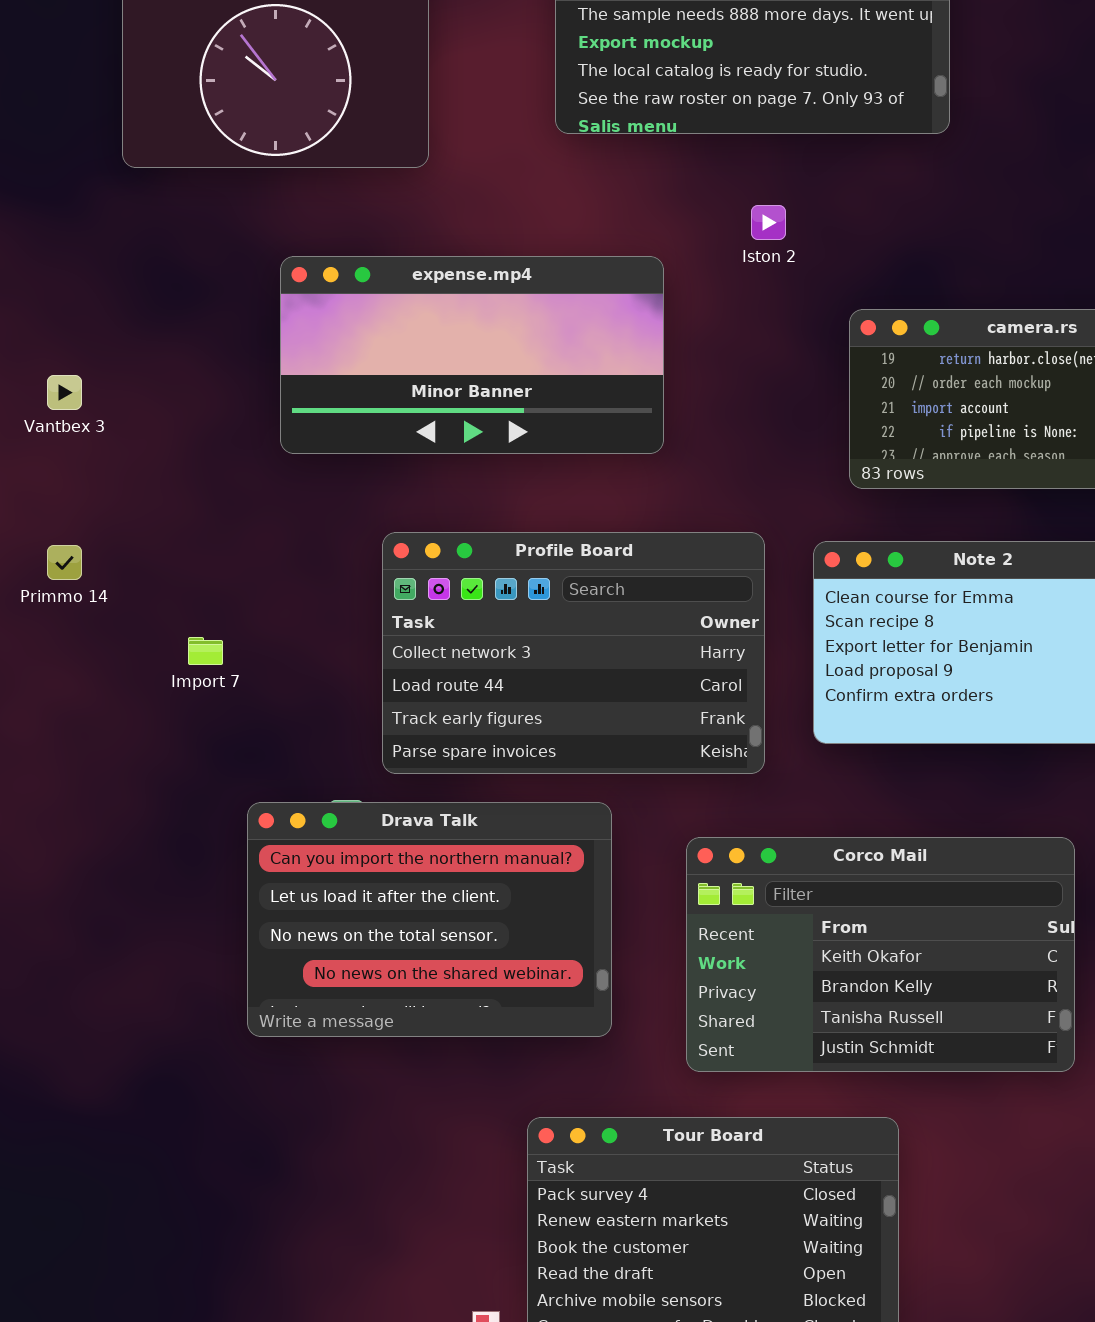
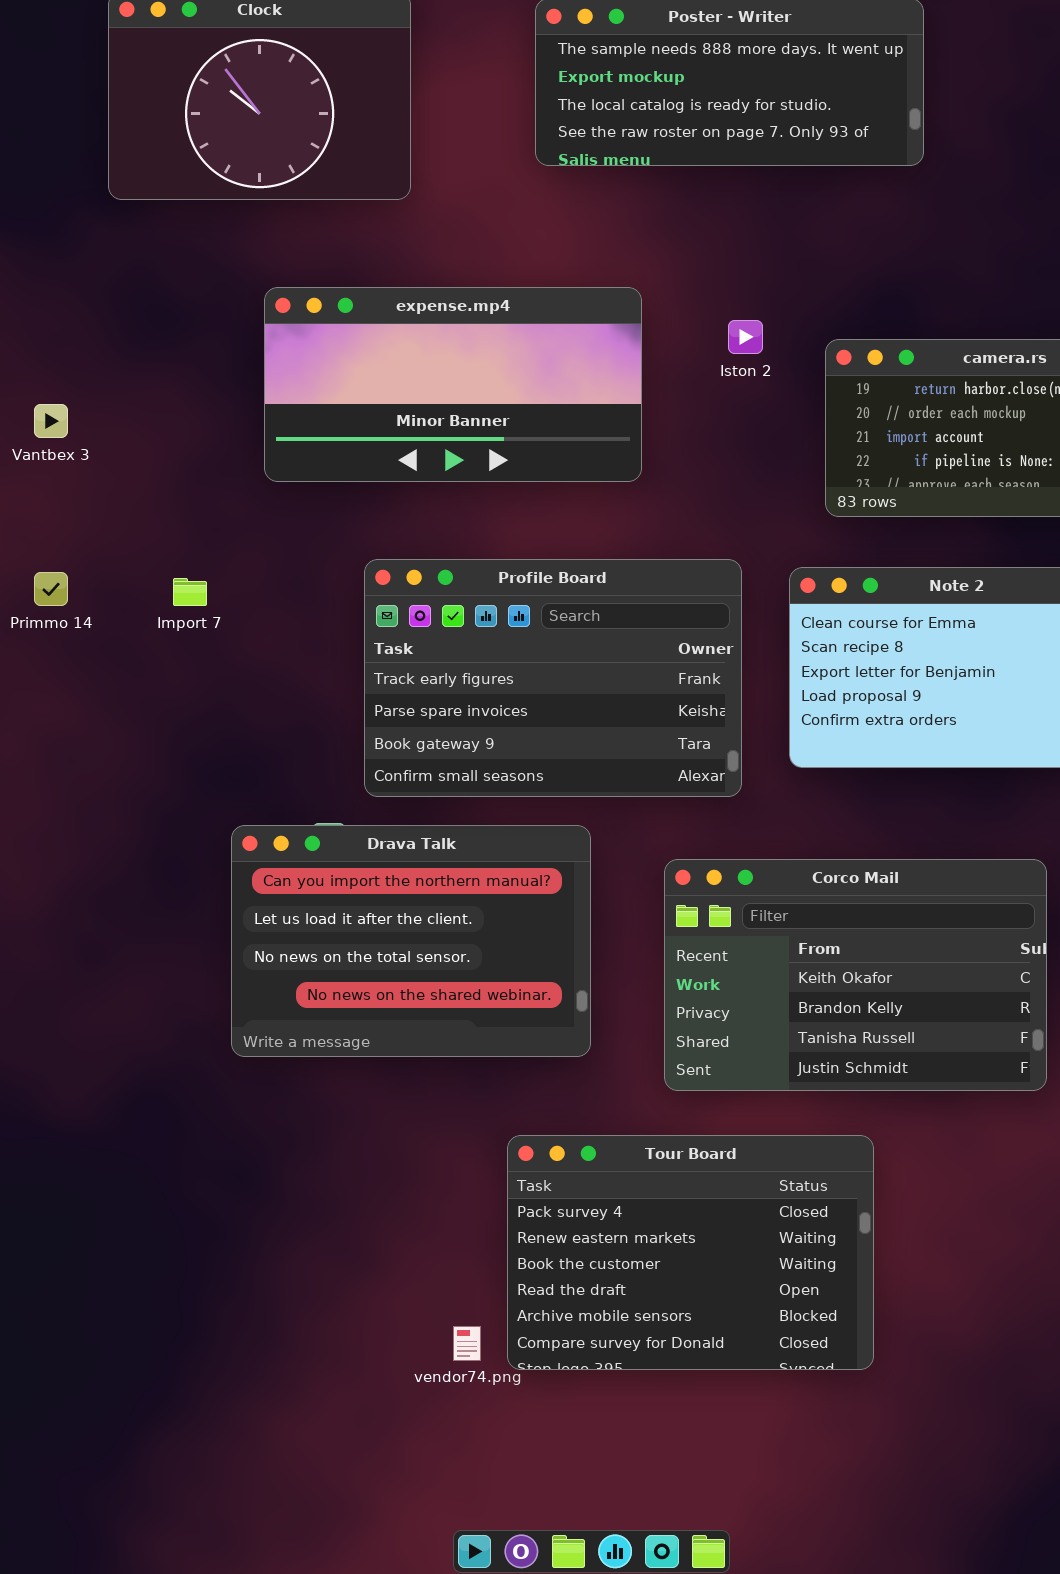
Iston 2: [751,205,786,240] -> [728,320,763,354], moved
Profile Board: [382,532,765,774] -> [364,559,742,797], scrolled down 2 rows
Import 7: [188,637,223,665] -> [173,578,207,606], moved

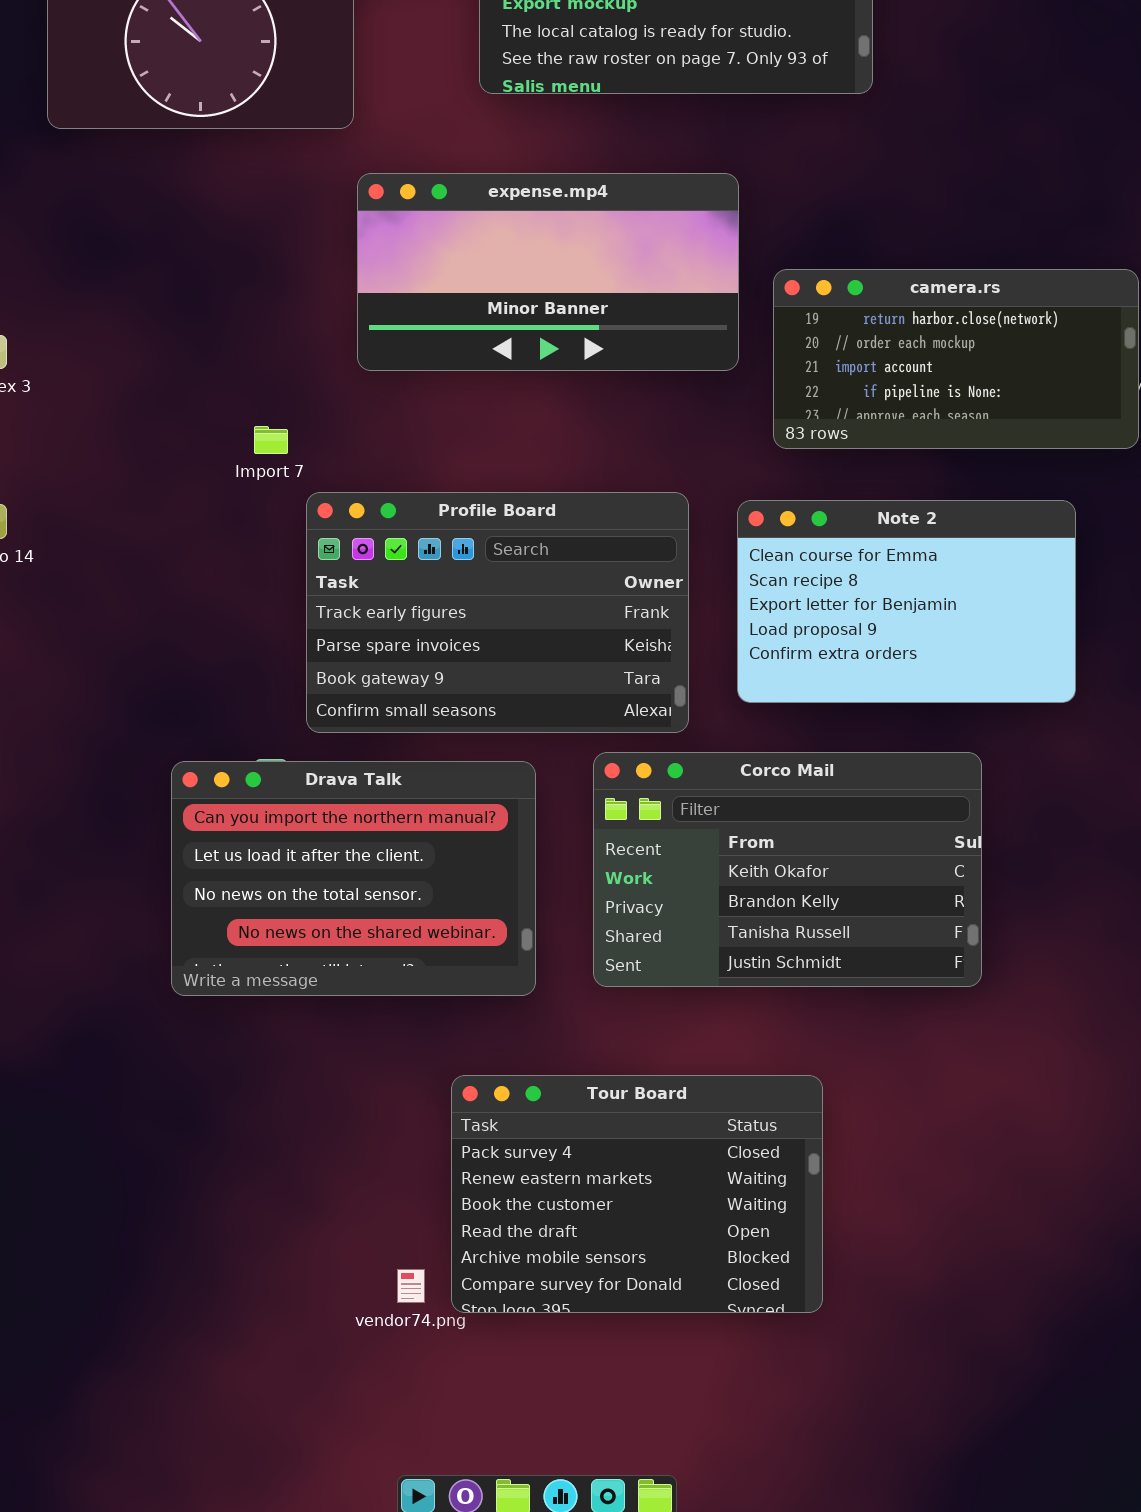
expense.mp4: [264,287,642,482] -> [357,173,739,371], moved
Import 7: [173,578,207,606] -> [254,426,288,454], moved
Corco Mail: [664,859,1047,1091] -> [593,752,982,987], moved

